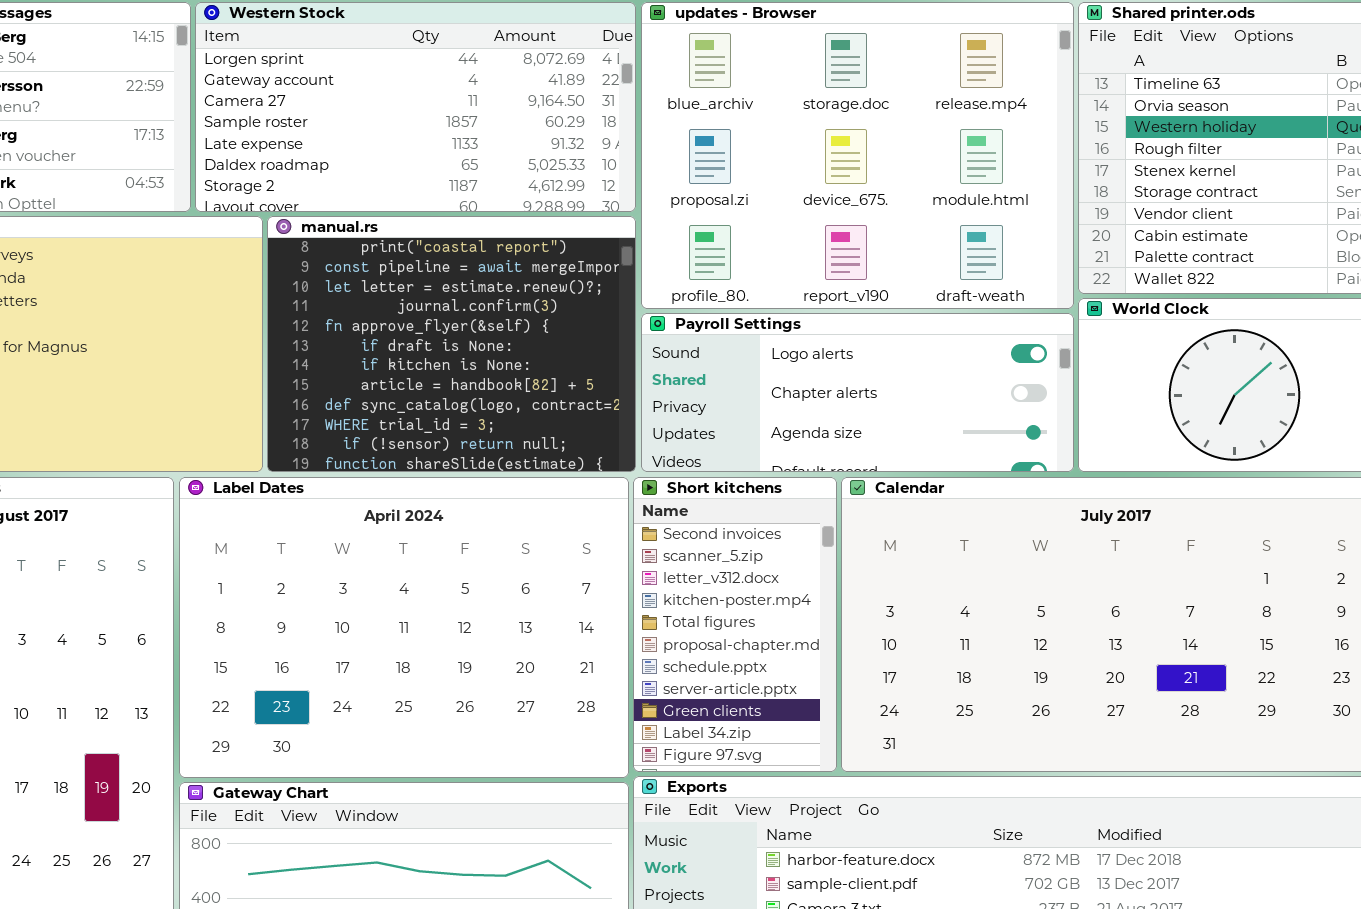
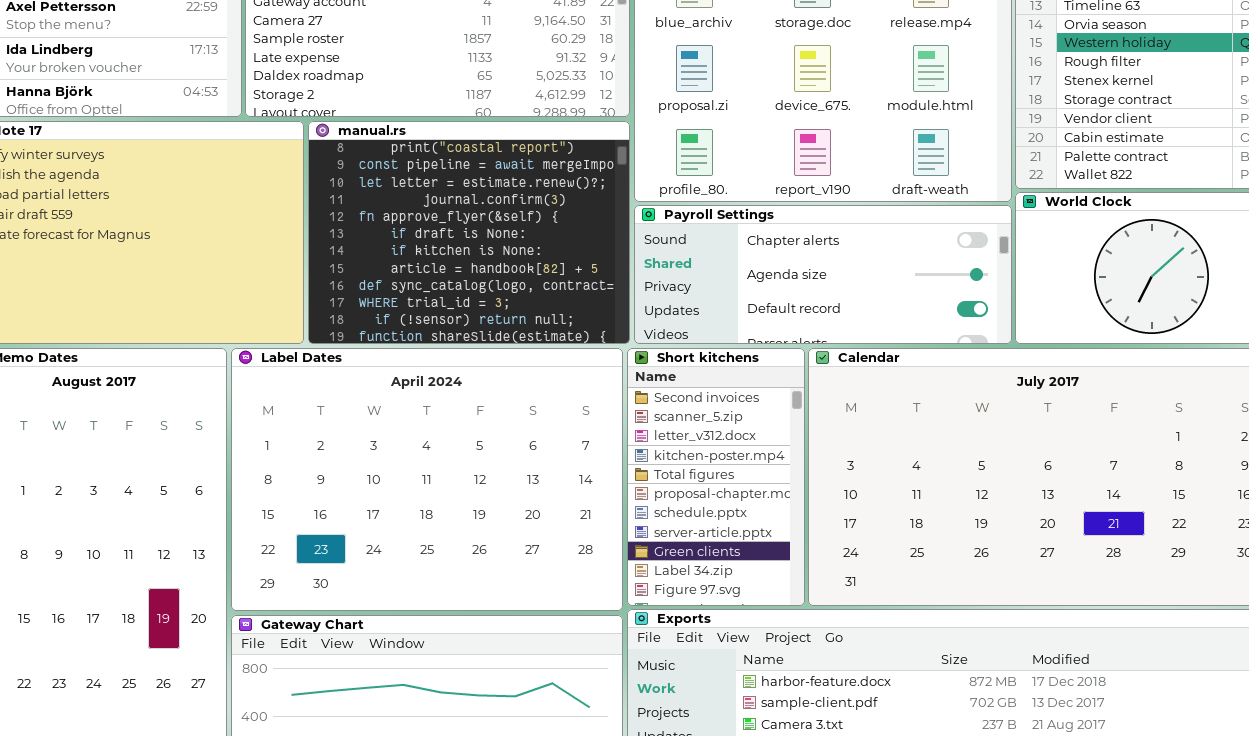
Payroll Settings: [641,313,1074,472] -> [634,205,1012,344], scrolled down 1 row

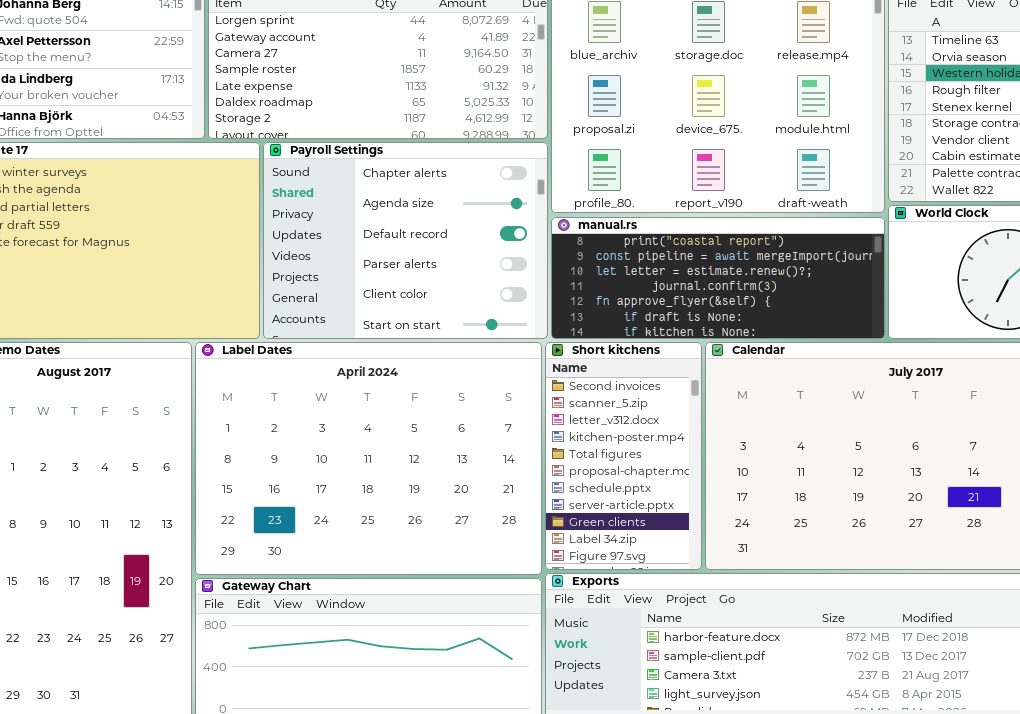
manual.rs: [308,121,630,344] -> [551,217,885,339], moved, resized
Payroll Settings: [634,205,1012,344] -> [263,142,548,339], moved, resized

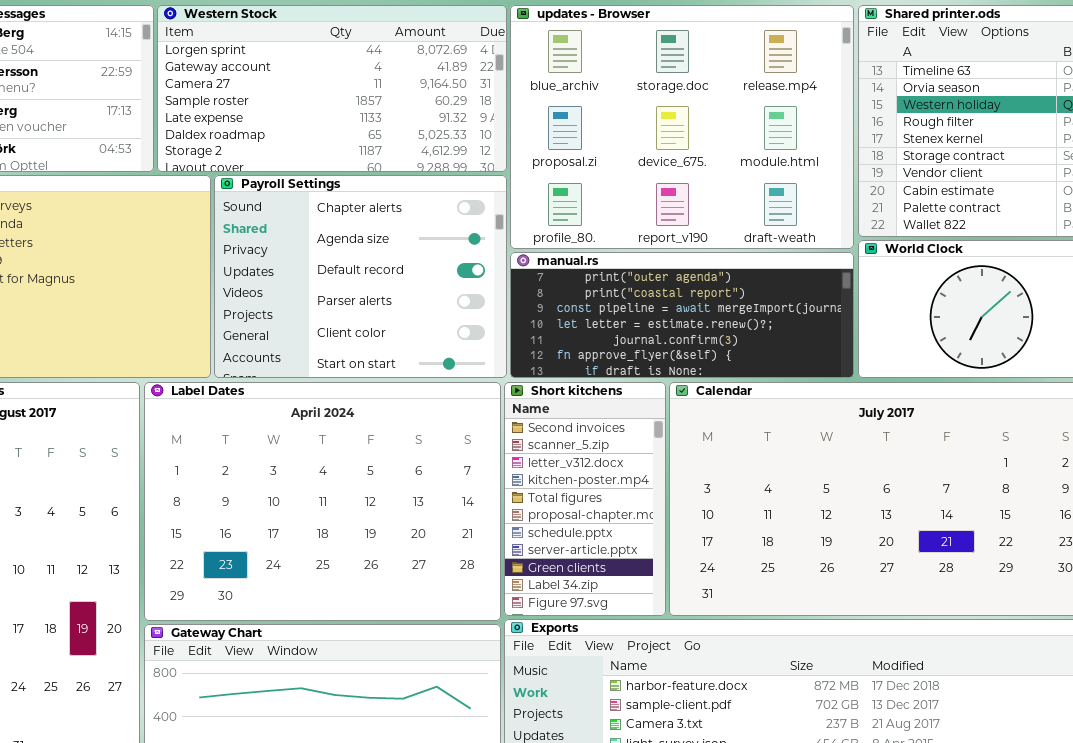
manual.rs: [551,217,885,339] -> [510,252,854,378], scrolled up 1 row

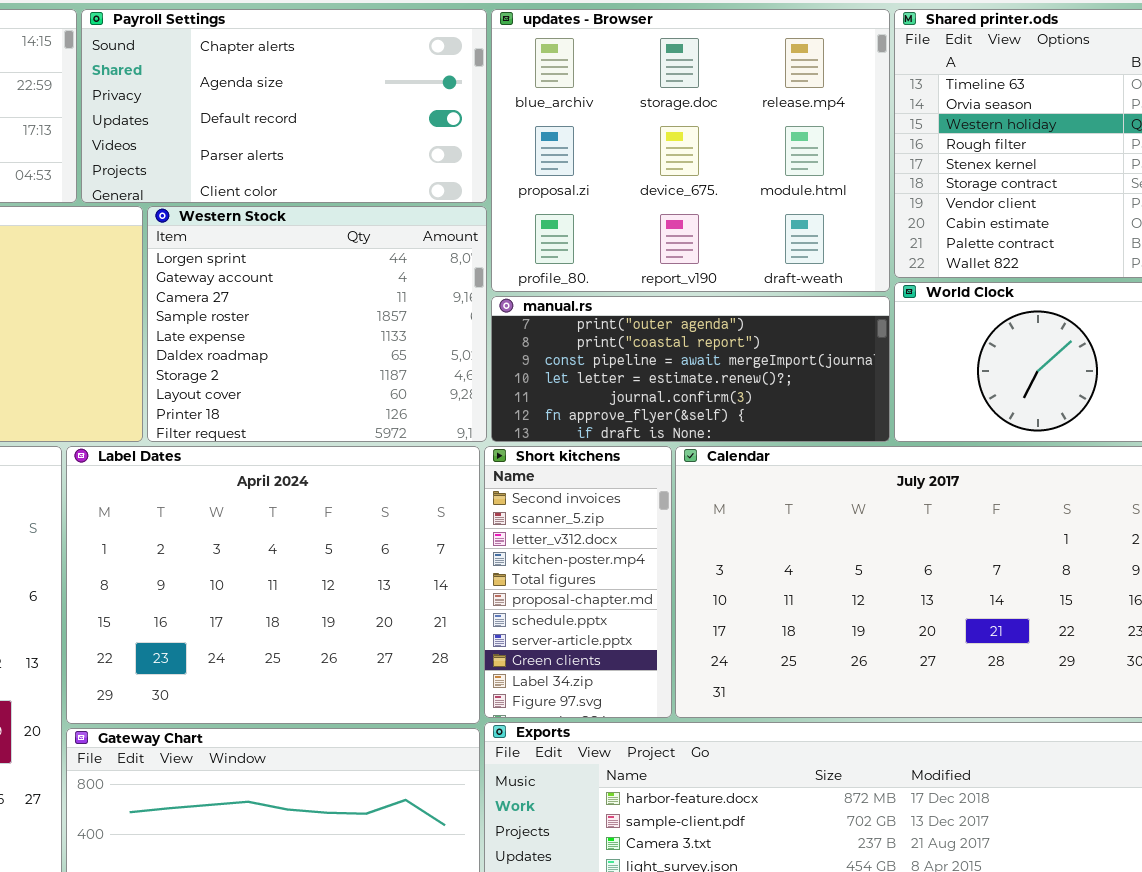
Western Stock: [157,5,507,172] -> [147,206,487,442], moved, resized
Payroll Settings: [214,175,507,378] -> [81,9,487,203], moved, resized

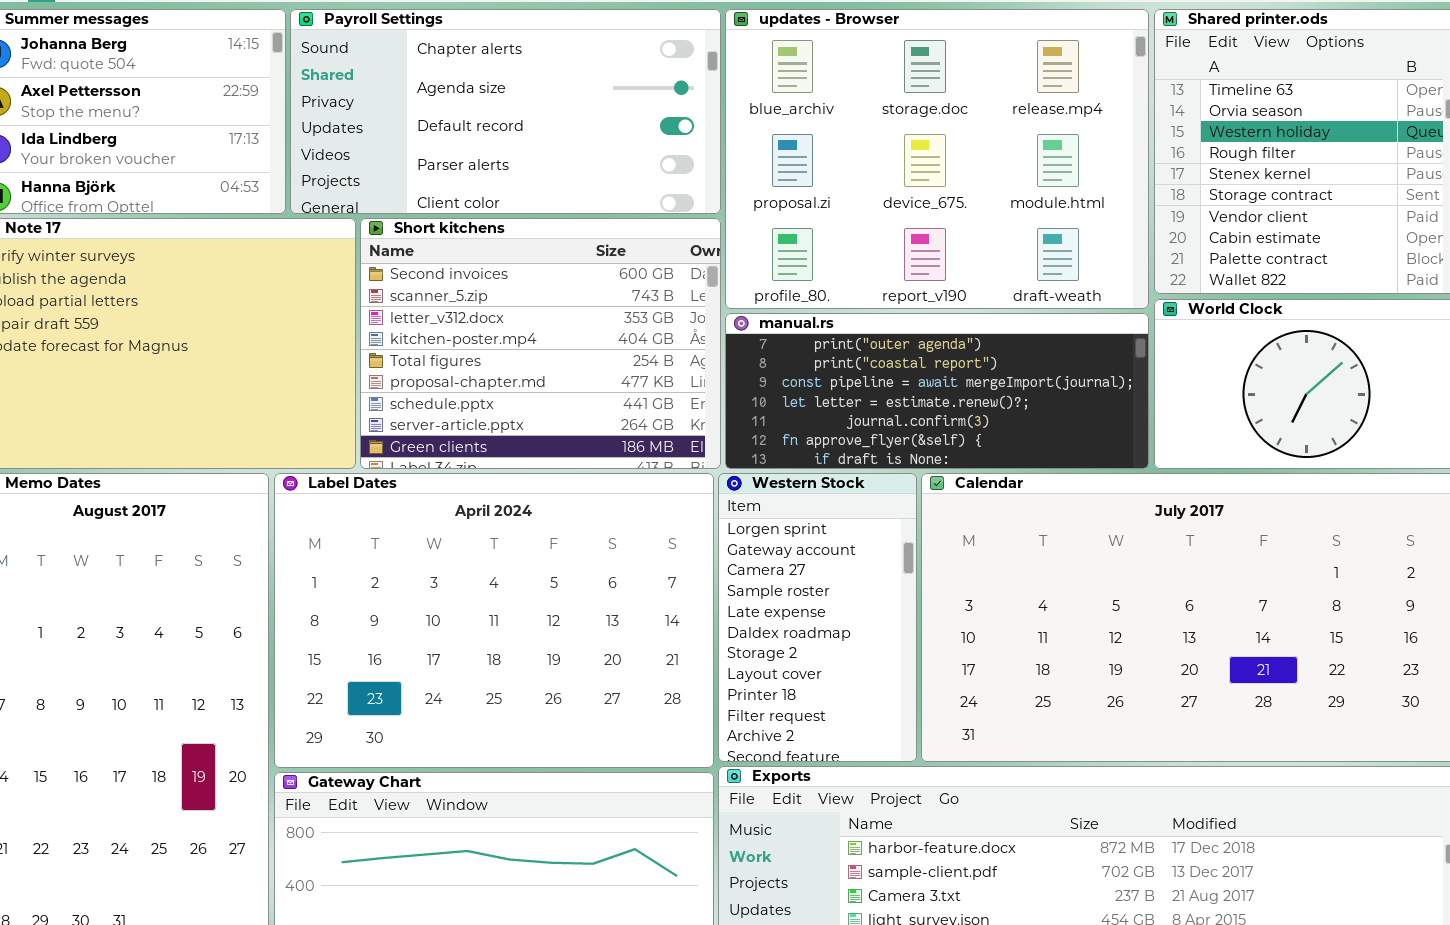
Western Stock: [147,206,487,442] -> [718,473,917,762], moved, resized
Short kitchens: [484,446,672,718] -> [360,218,721,469], moved, resized

